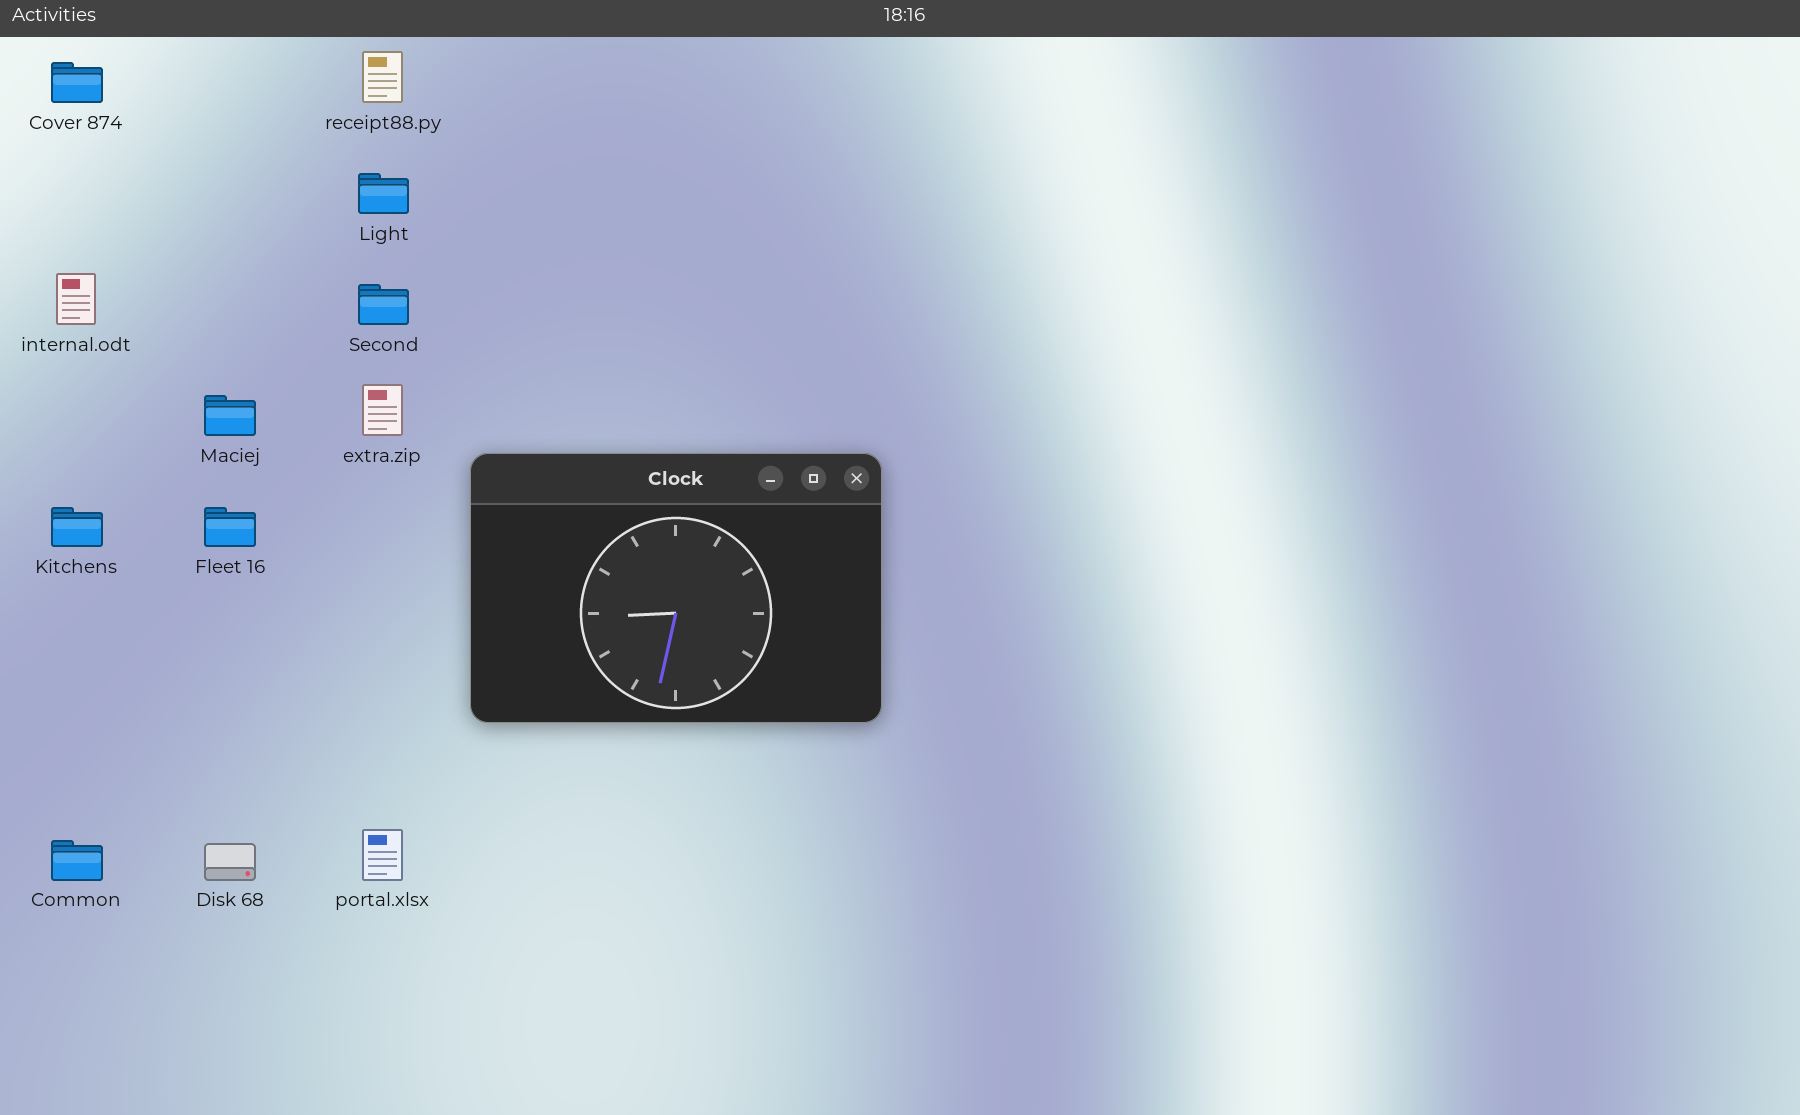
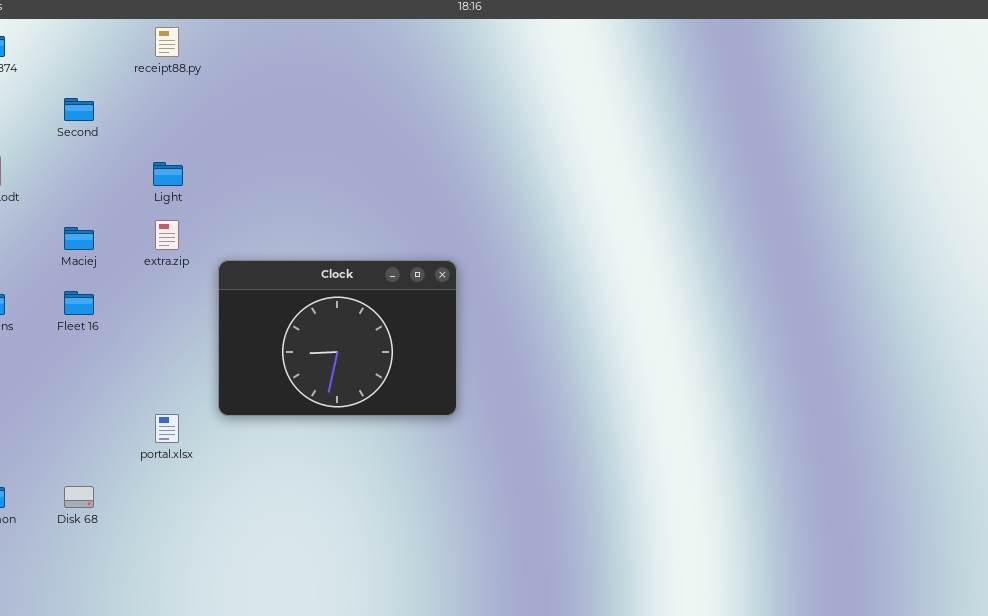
Light: [358,173,409,214] -> [153,162,183,186], moved
Second: [358,284,409,325] -> [64,98,94,121], moved
portal.xlsx: [362,829,403,881] -> [155,414,179,443], moved

